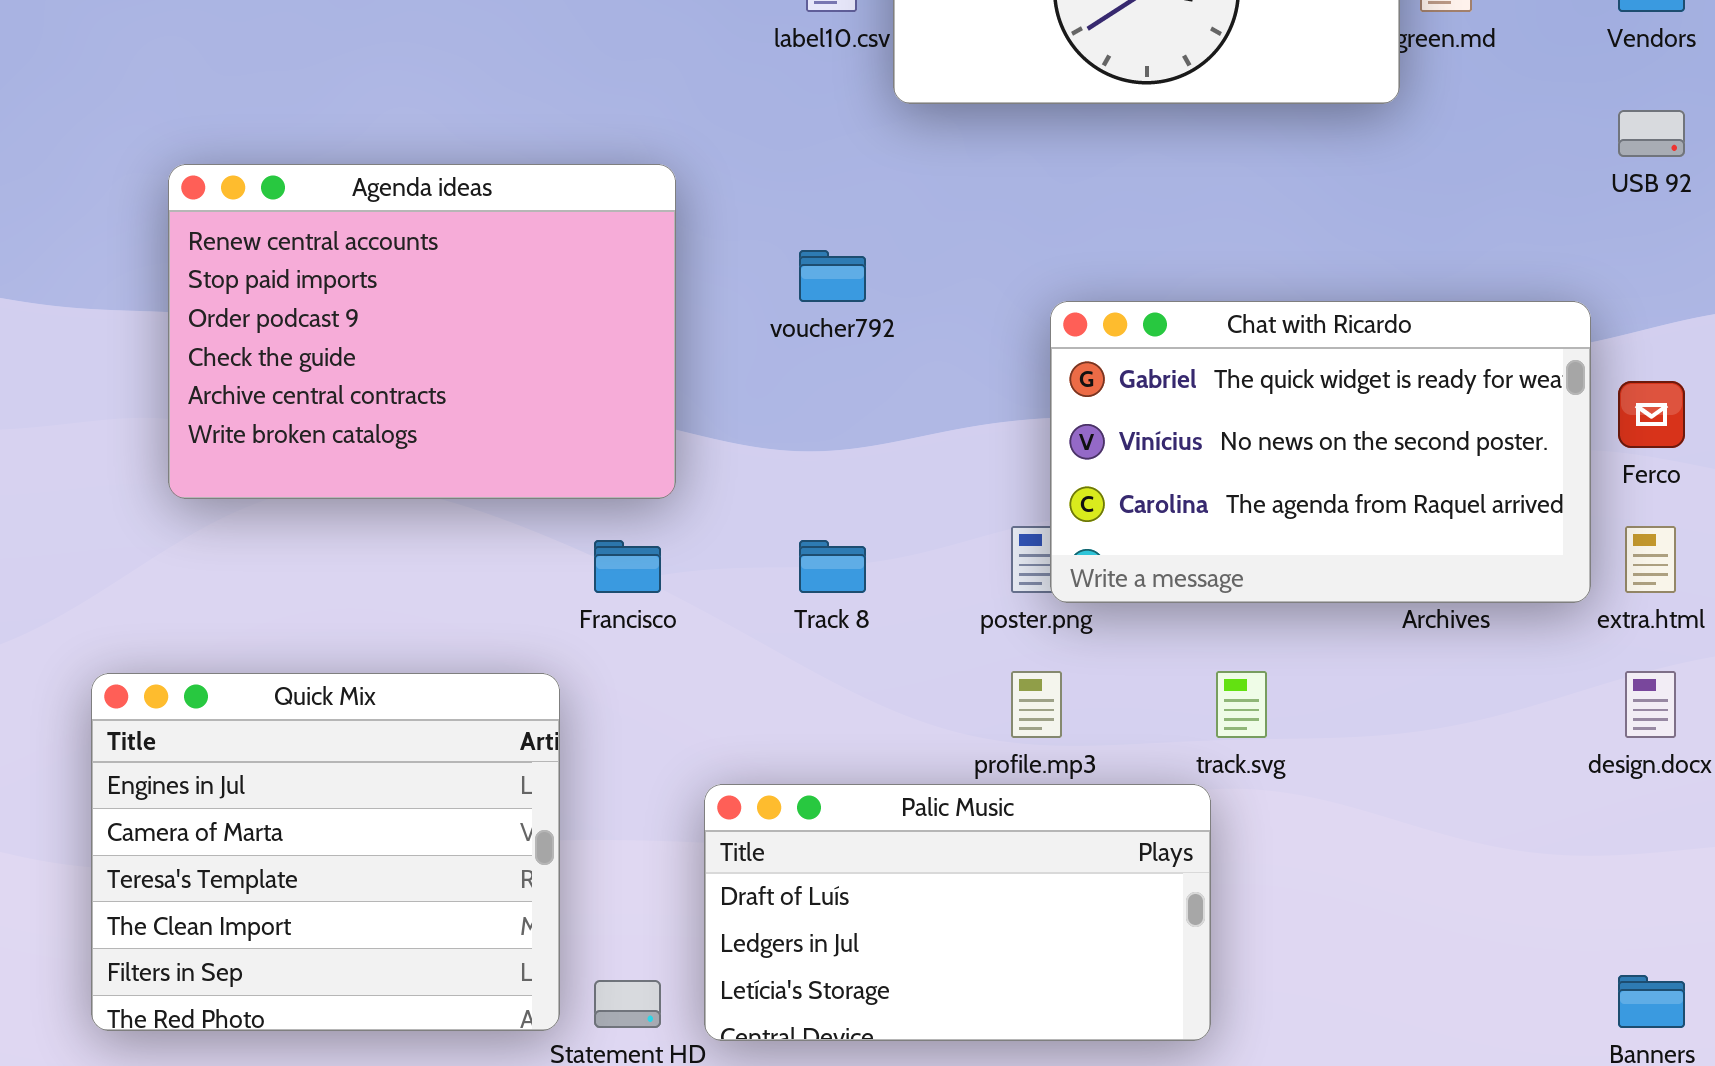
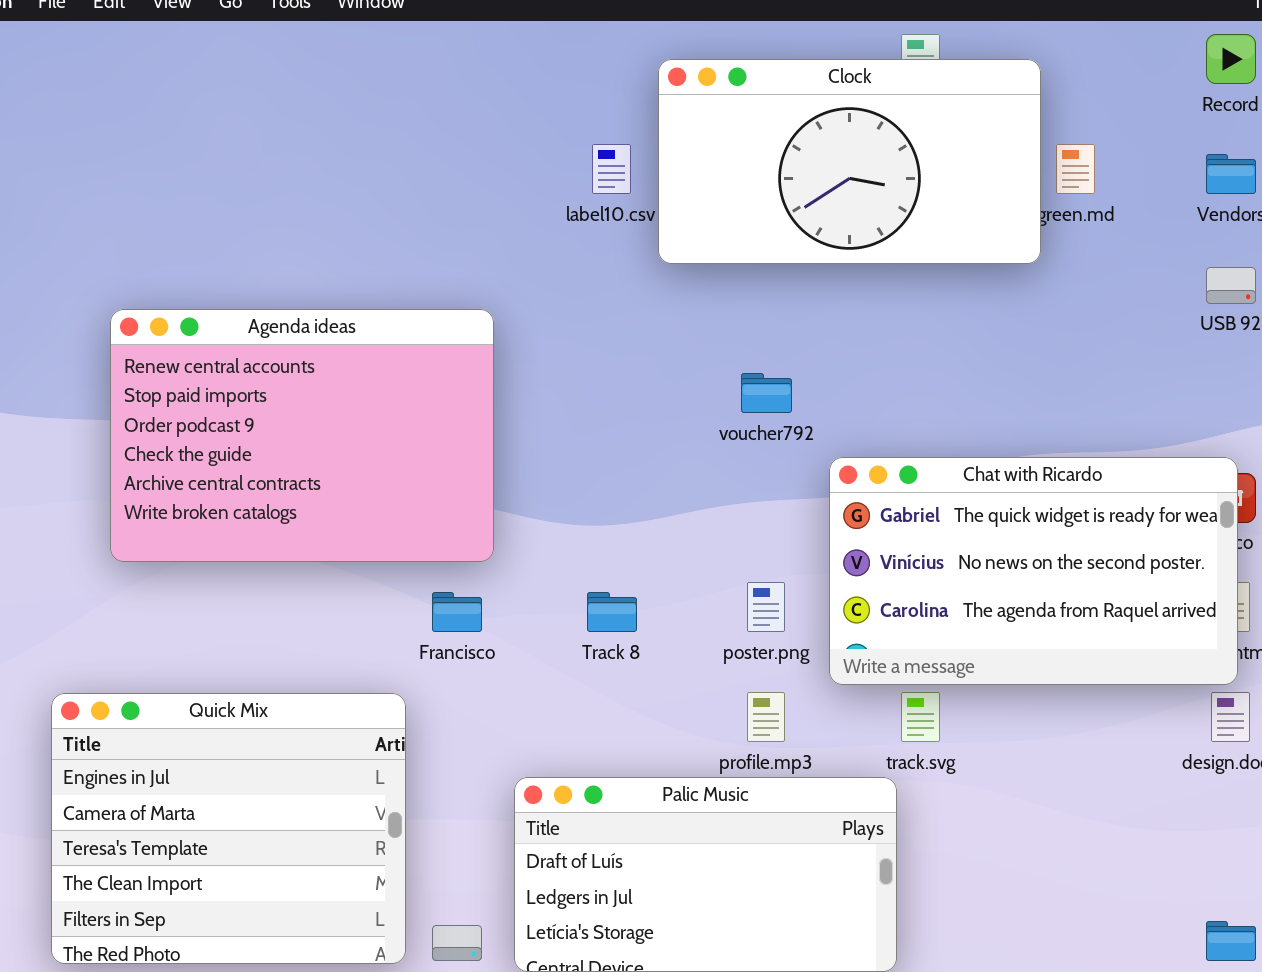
voucher792: [799,250,866,302] -> [741,373,792,413], moved
Chat with Ricardo: [1050,301,1591,603] -> [829,457,1238,685], moved

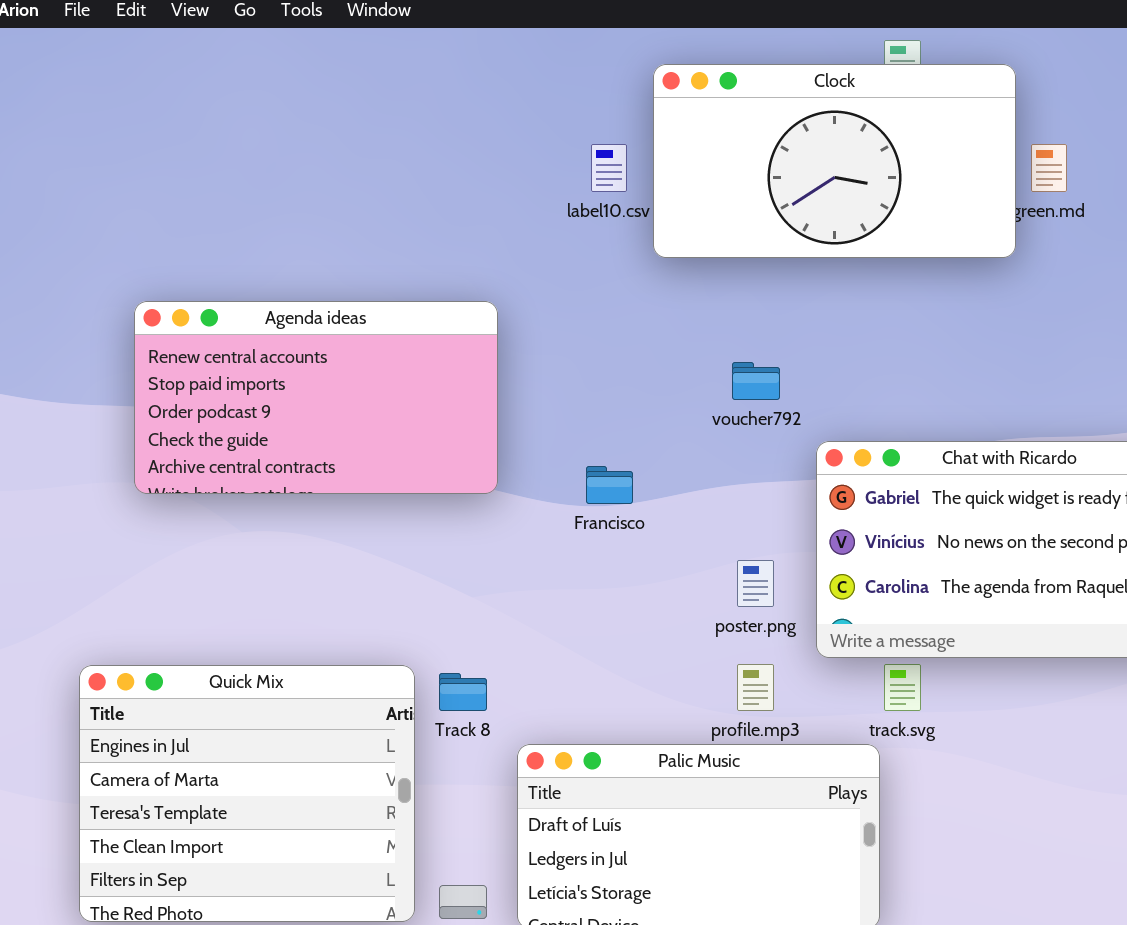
Agenda ideas: [110,309,494,562] -> [134,301,498,494], resized
Francisco: [432,592,482,632] -> [586,466,633,504], moved
Track 8: [587,592,637,632] -> [439,673,487,711], moved

